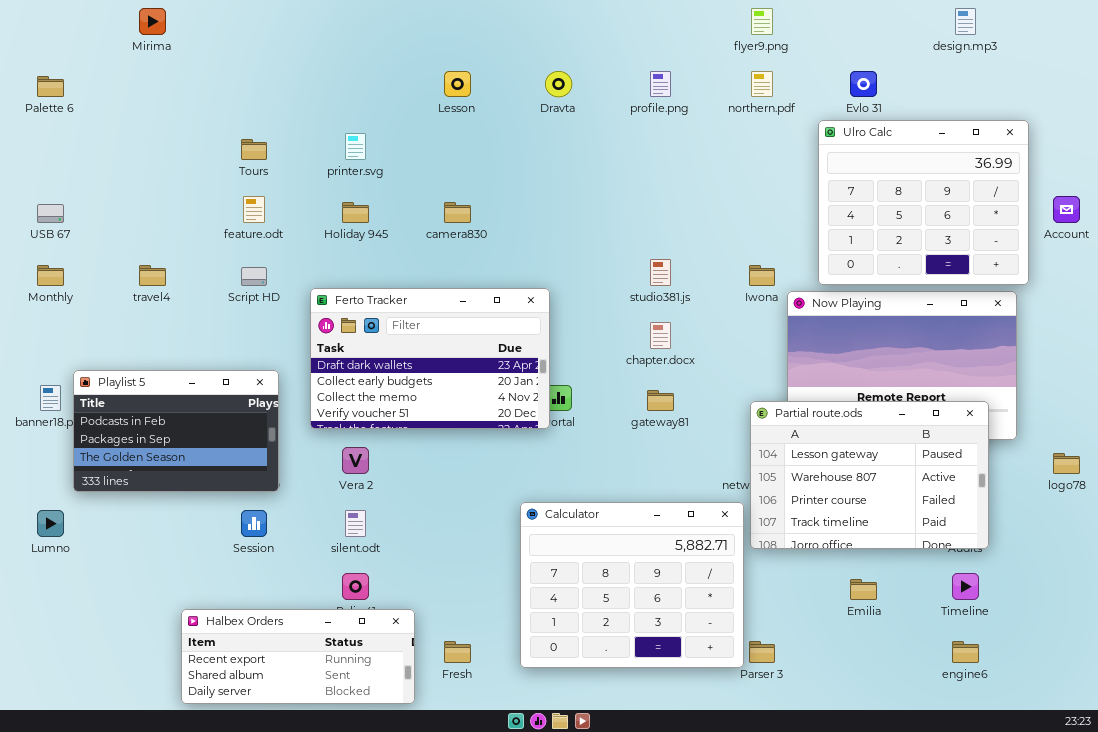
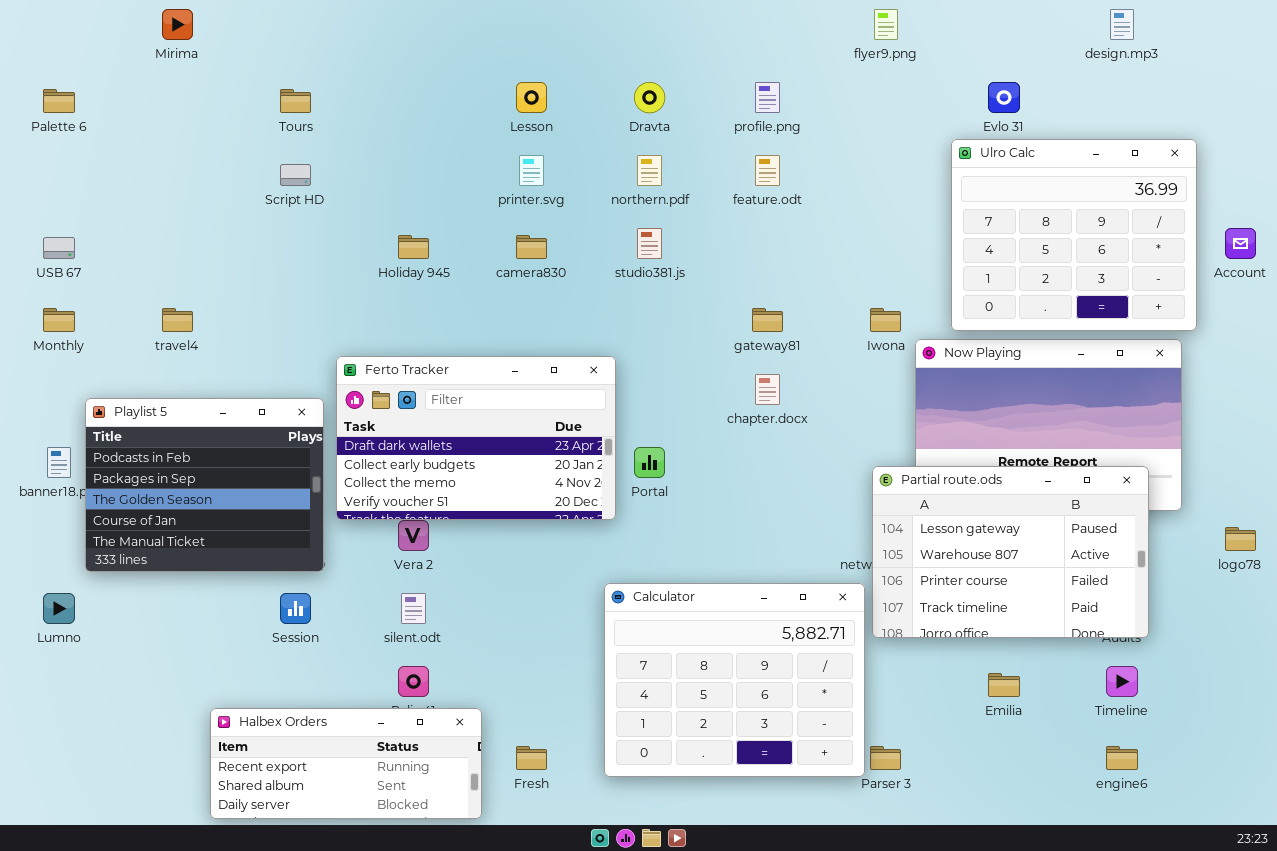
northern.pdf: [751,71,773,97] -> [637,155,662,186], moved
printer.svg: [345,133,366,160] -> [519,155,544,186], moved
Tours: [241,139,267,160] -> [280,89,311,113], moved
feature.odt: [243,196,265,223] -> [755,155,780,186], moved
studio381.js: [650,259,671,286] -> [637,228,662,259], moved
Script HD: [241,267,267,286] -> [280,164,311,186], moved
Ferto Tracker: [310,288,550,429] -> [336,356,616,520], moved
Playlist 5: [73,370,279,492] -> [85,398,324,572], resized
gateway81: [647,390,674,411] -> [752,308,783,332], moved

